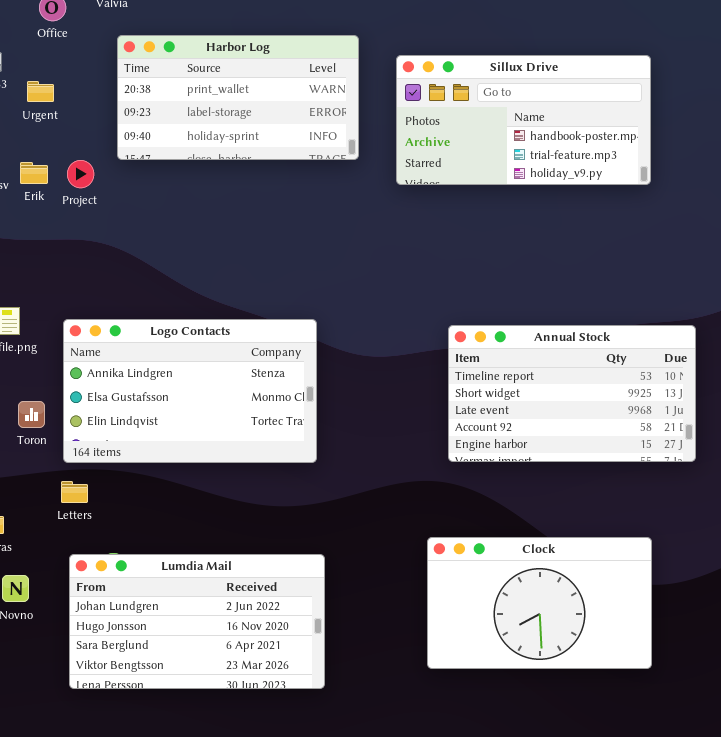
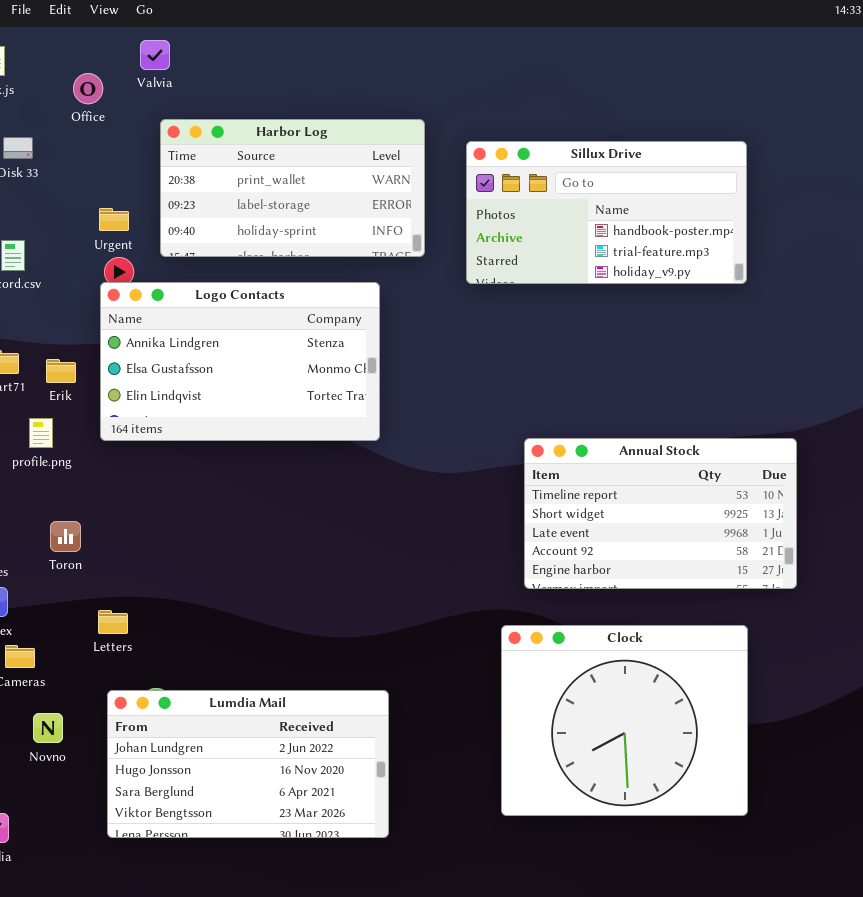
Urgent: [27,81,54,102] -> [99,208,129,231], moved
Erik: [20,162,48,184] -> [46,359,76,383], moved
Logo Contacts: [63,319,317,463] -> [100,282,380,441], moved
Clock: [427,537,652,669] -> [501,625,748,816], resized

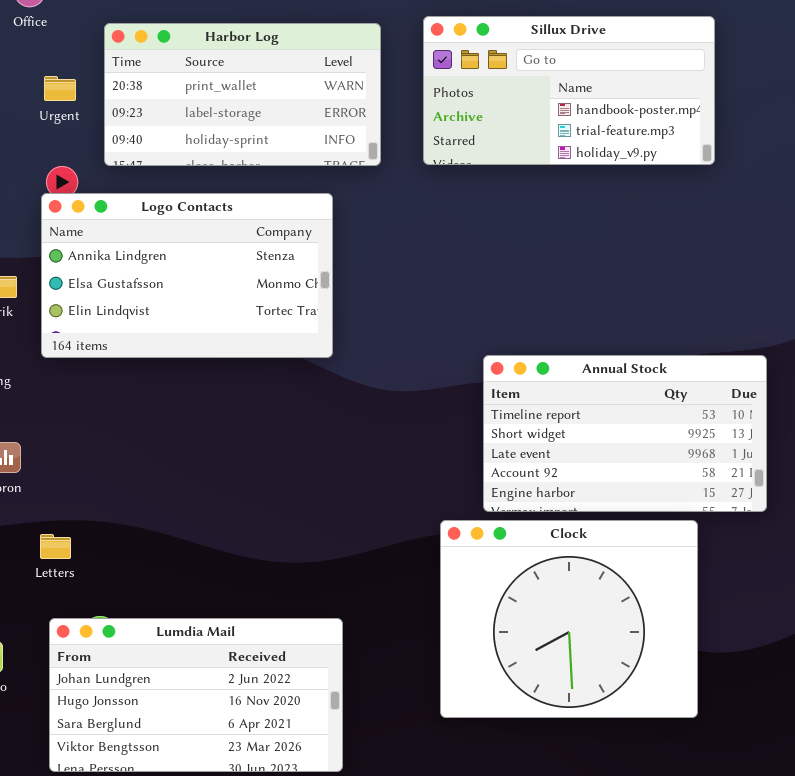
Sillux Drive: [466,141,747,284] -> [423,16,715,165], moved
Urgent: [99,208,129,231] -> [44,76,76,101], moved
Clock: [501,625,748,816] -> [440,520,698,718], moved

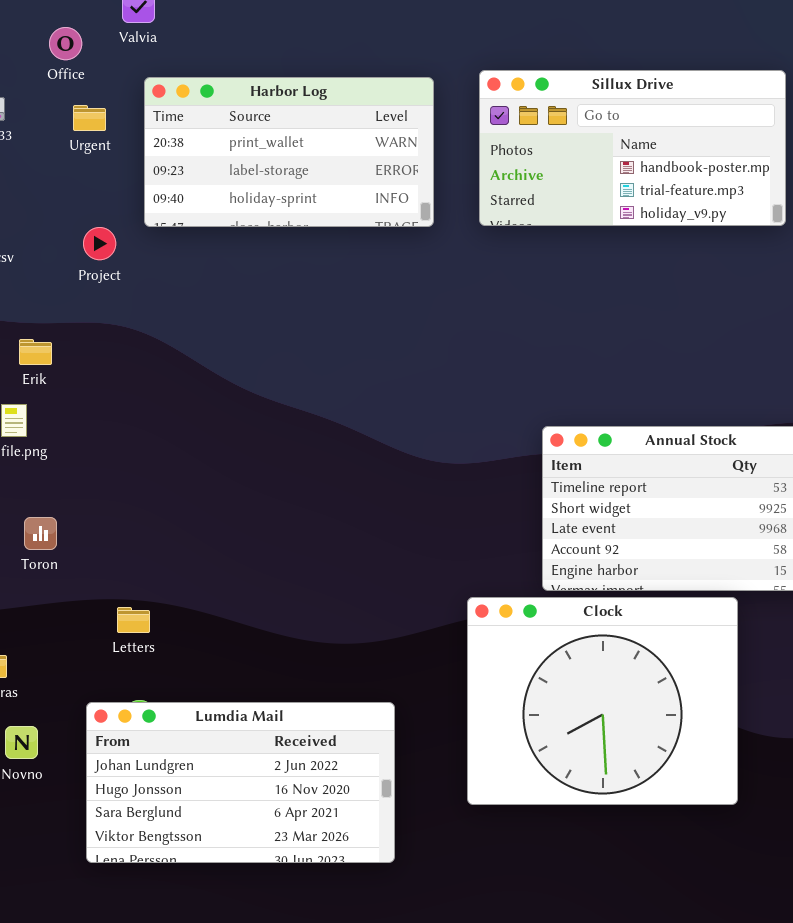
Urgent: [44,76,76,101] -> [73,105,106,131], moved
Logo Contacts: [41,193,333,358] -> none, closed
Clock: [440,520,698,718] -> [467,597,738,805], moved
Letters: [40,534,71,559] -> [117,607,150,633], moved

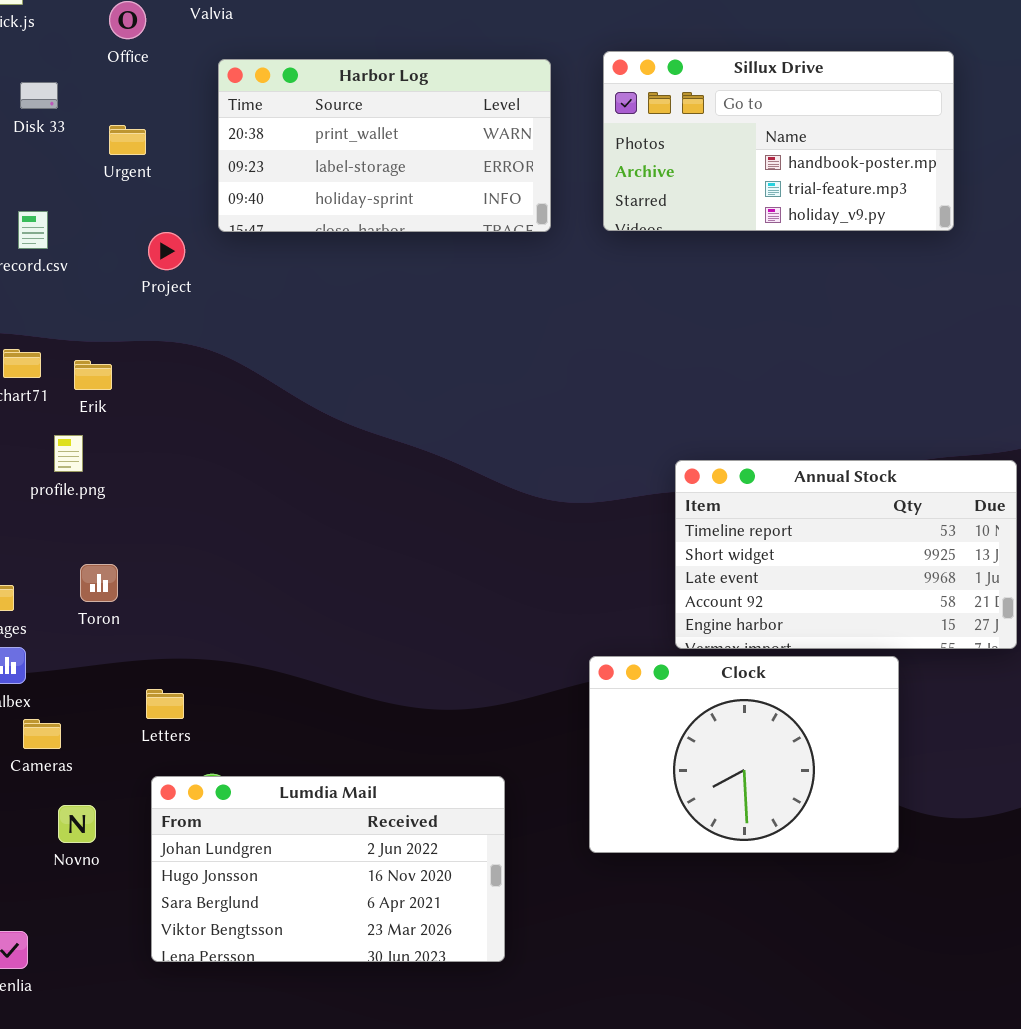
Urgent: [73,105,106,131] -> [109,125,146,155], moved
Clock: [467,597,738,805] -> [589,656,899,853], resized
Letters: [117,607,150,633] -> [146,689,184,719], moved

